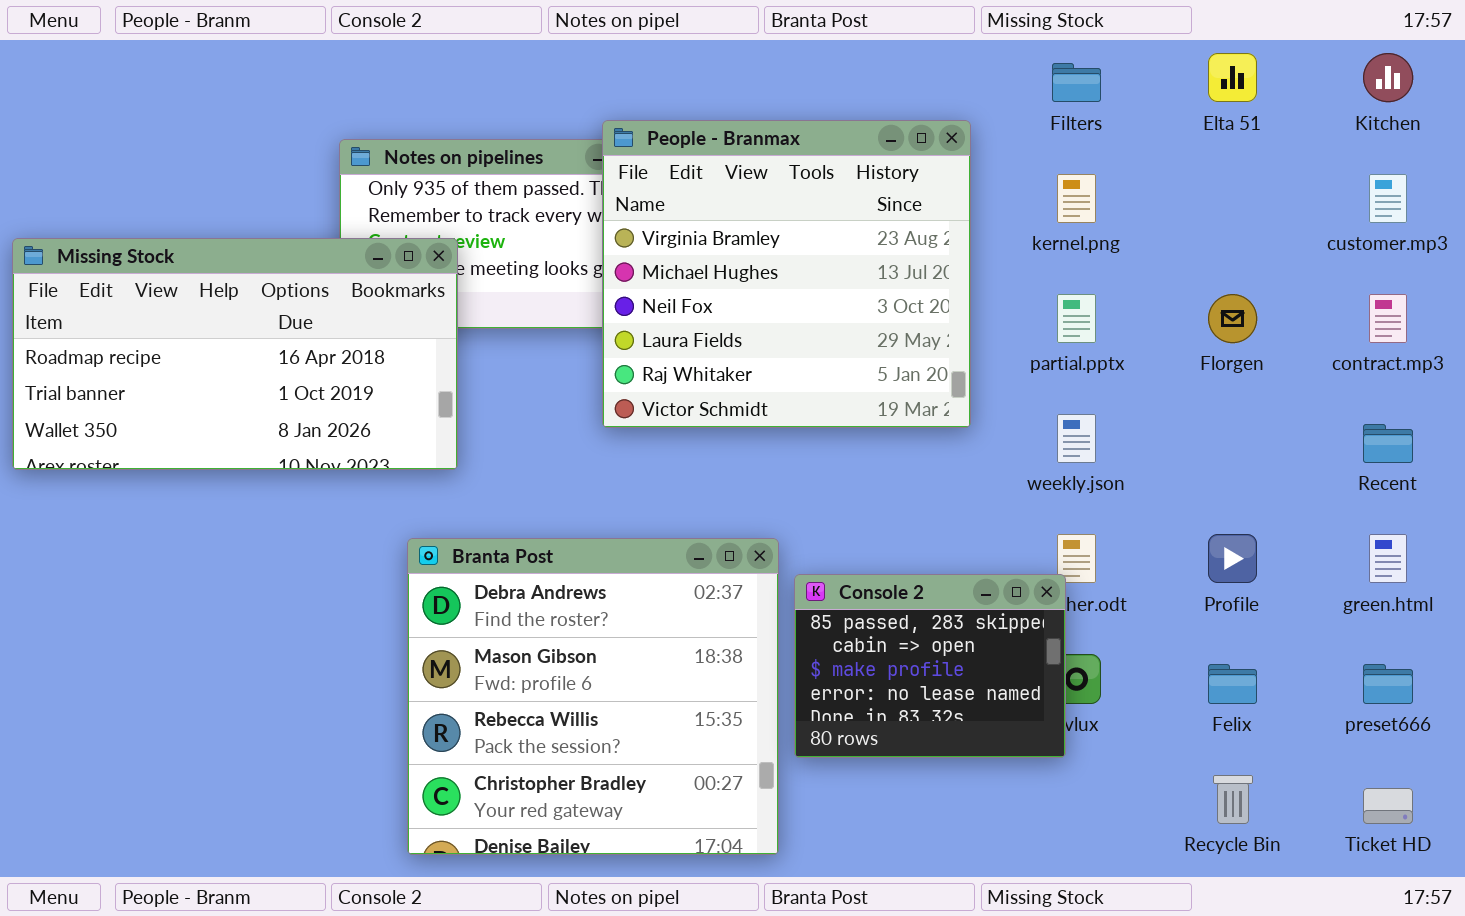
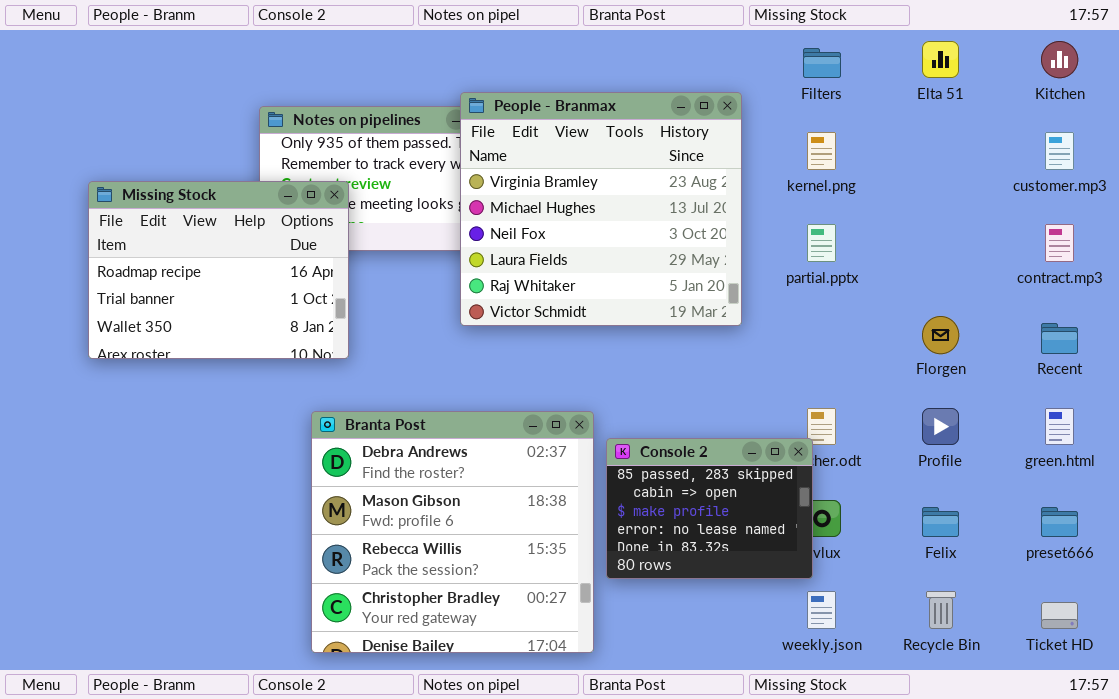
Missing Stock: [12,238,458,470] -> [88,181,349,359], resized
Florgen: [1208,294,1257,343] -> [922,316,959,354], moved
weekly.json: [1057,414,1096,463] -> [807,591,836,629], moved

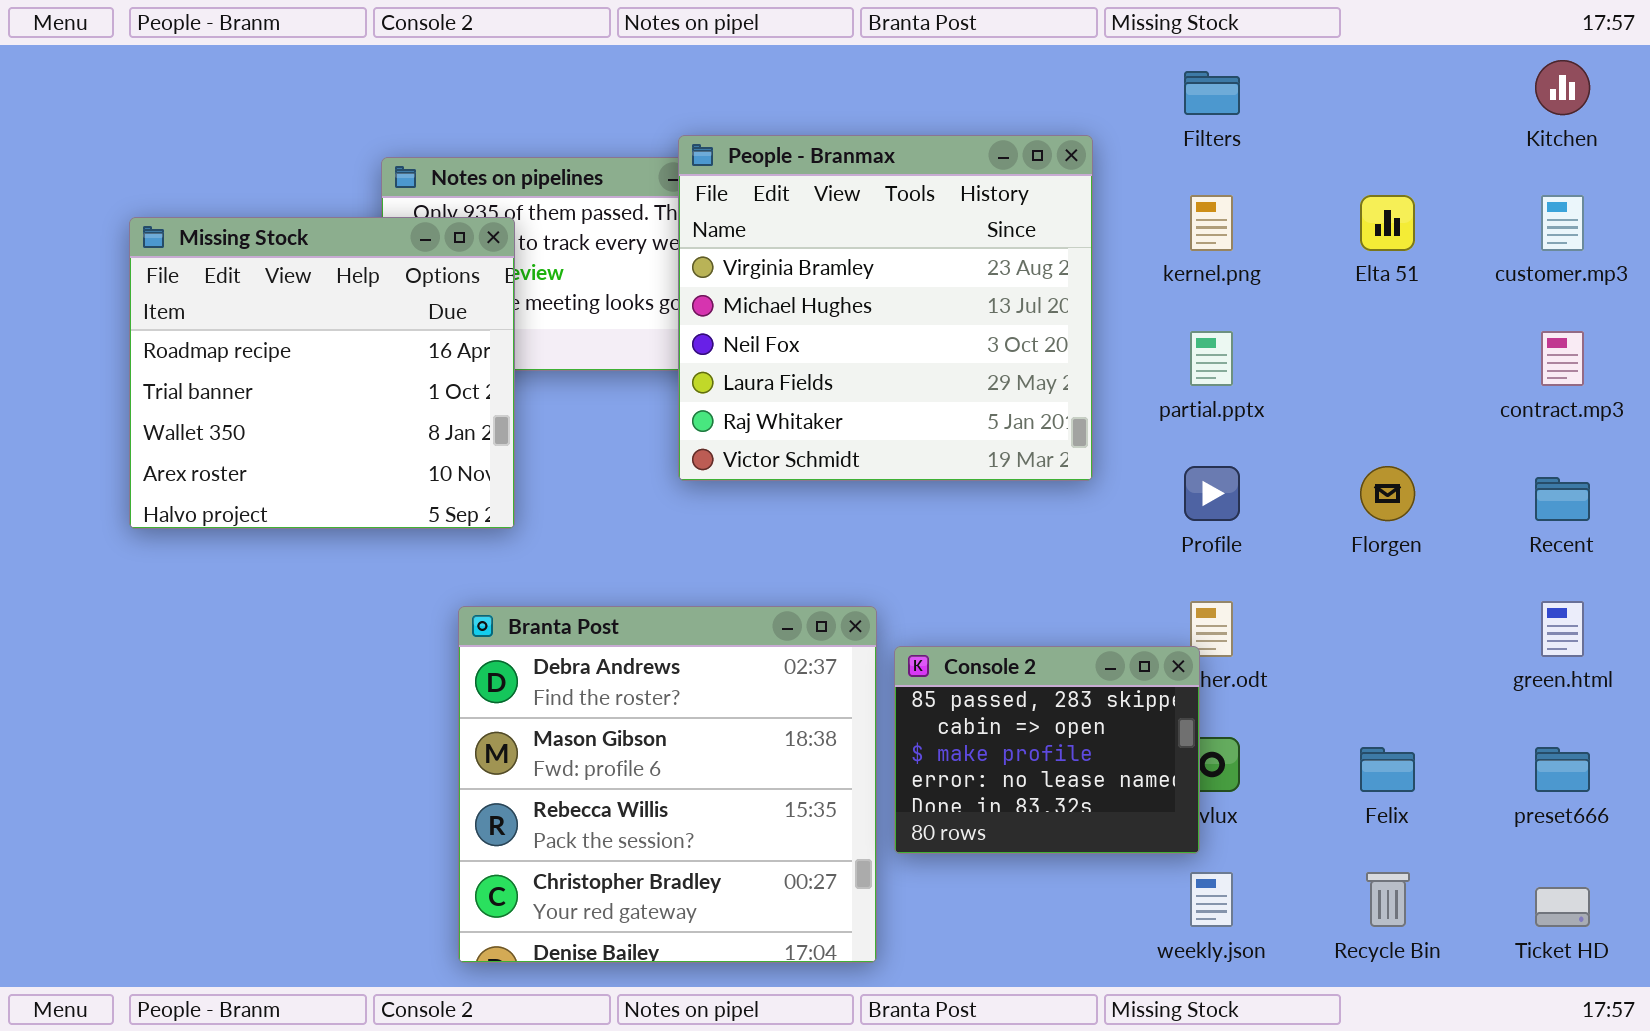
Elta 51: [922,41,959,78] -> [1360,195,1415,251], moved
Missing Stock: [88,181,349,359] -> [129,217,515,529], resized
Profile: [922,408,959,445] -> [1184,466,1240,521], moved

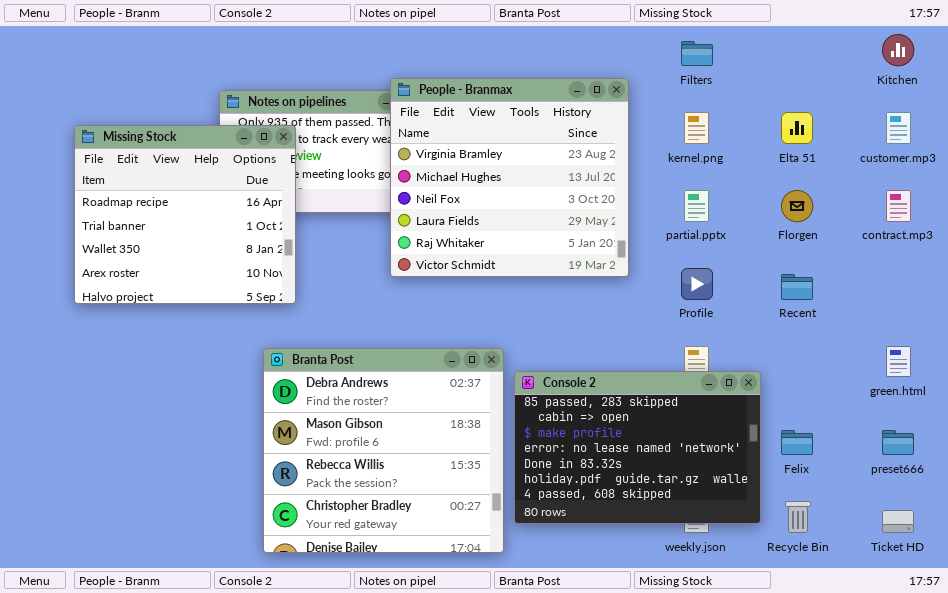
Florgen: [1360,466,1415,521] -> [781,190,813,222], moved
Recent: [1535,477,1590,521] -> [781,274,813,300], moved
Console 2: [894,646,1200,854] -> [514,371,761,524], resized

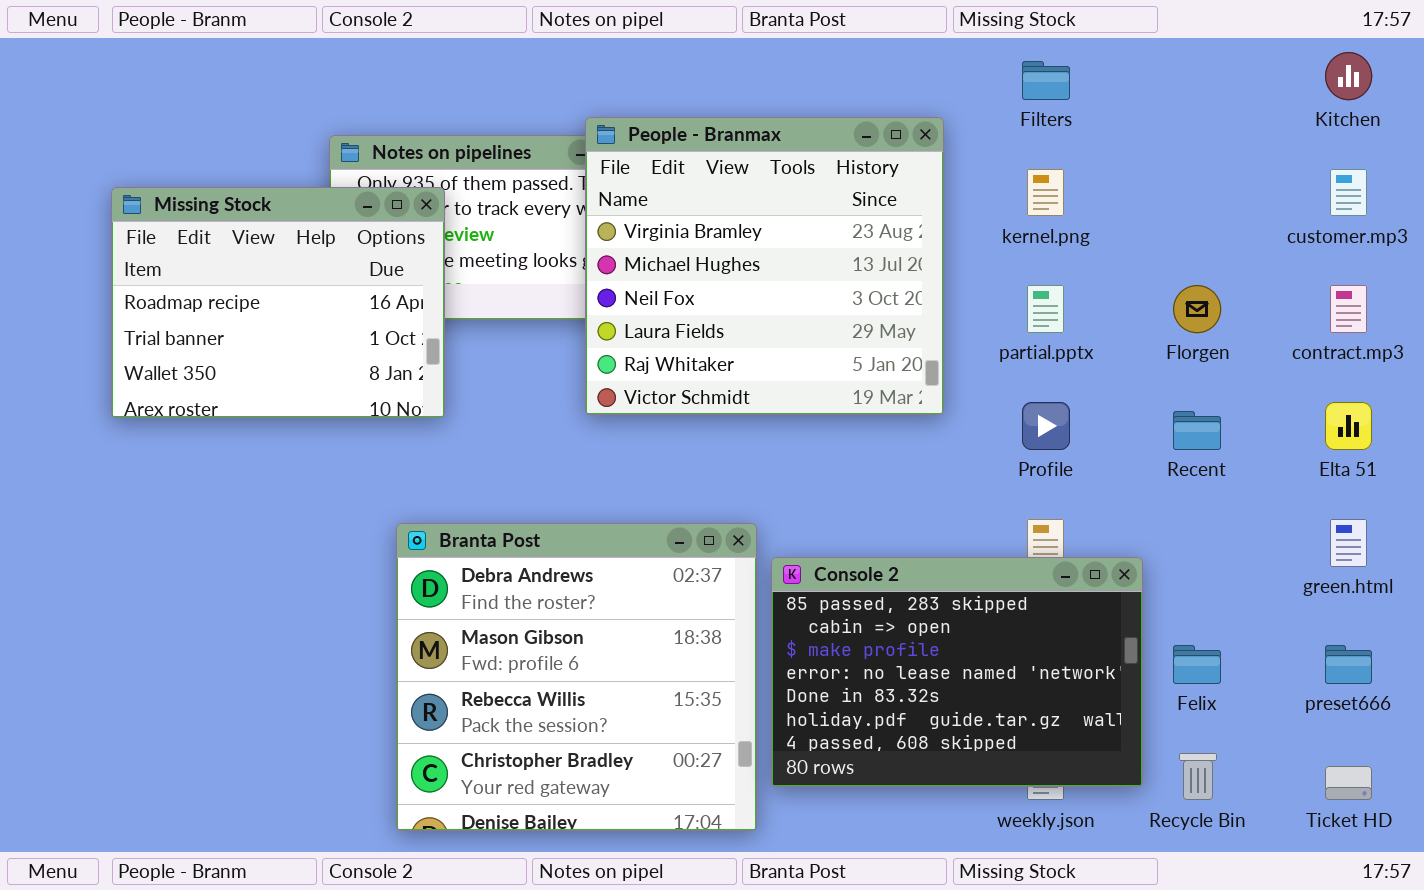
Elta 51: [781,112,813,144] -> [1325,402,1372,450], moved
Missing Stock: [74,125,296,304] -> [111,187,445,418], resized

